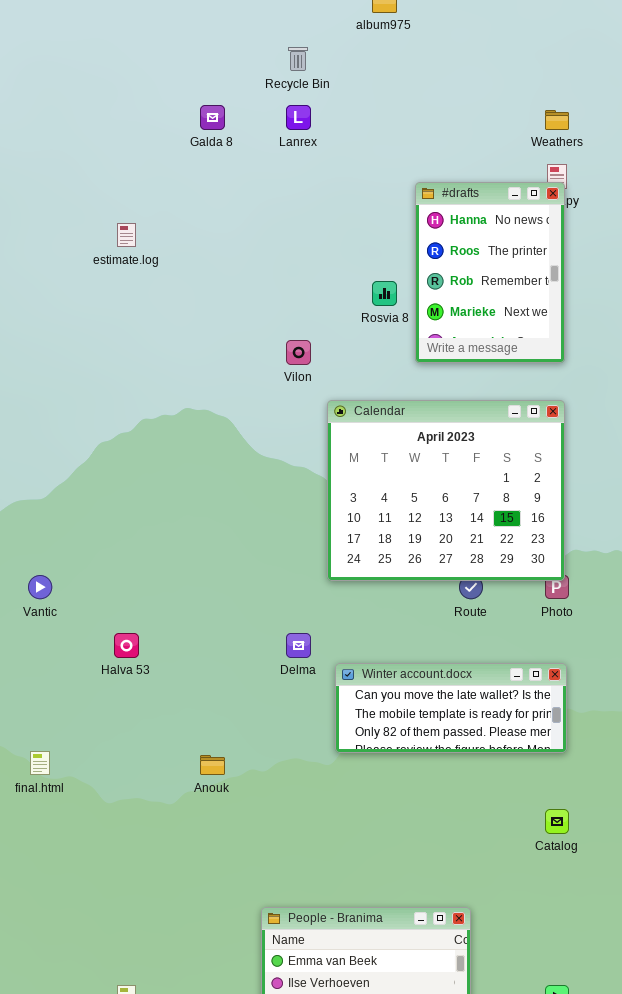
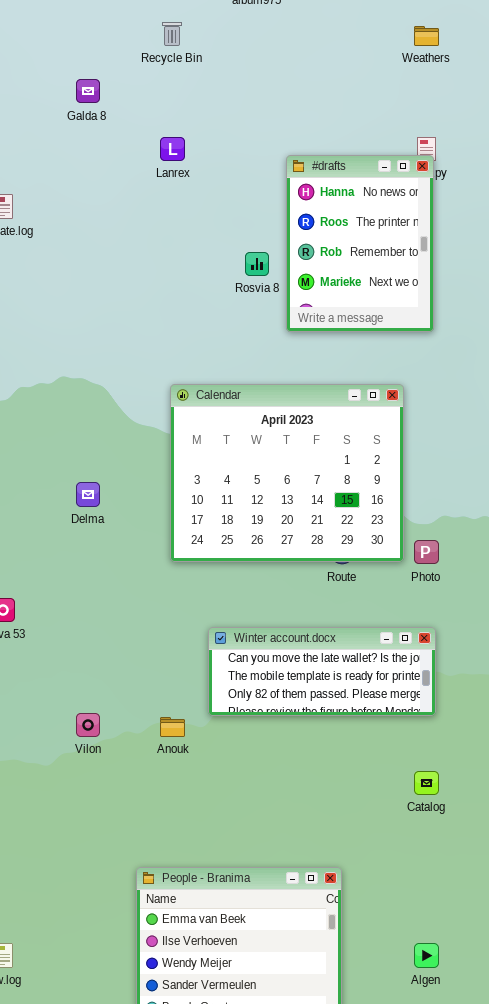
Lanrex: [286,105,311,130] -> [160,137,185,161], moved
Weathers: [545,110,569,130] -> [414,26,439,46], moved
Vilon: [286,340,311,365] -> [76,713,100,737], moved
Calendar: [327,400,565,581] -> [170,384,404,562], moved
Delma: [286,633,311,658] -> [76,482,100,507], moved
Anouk: [200,755,225,775] -> [160,717,185,737], moved

